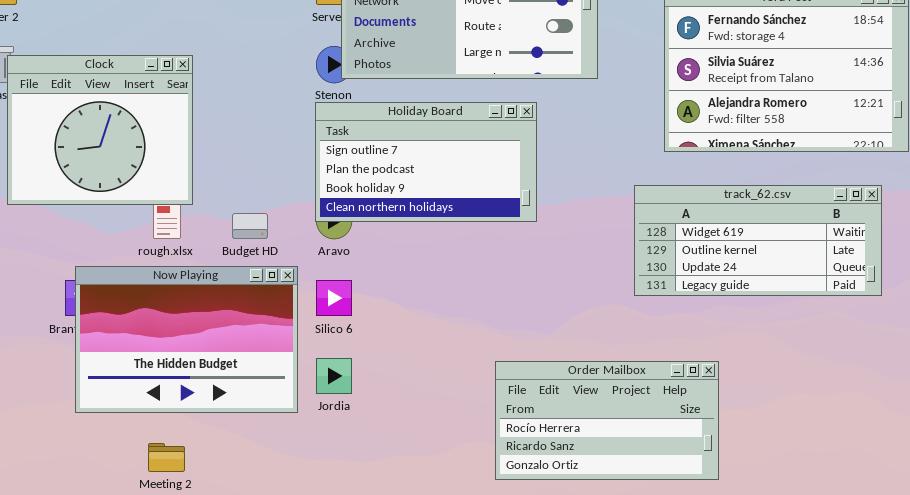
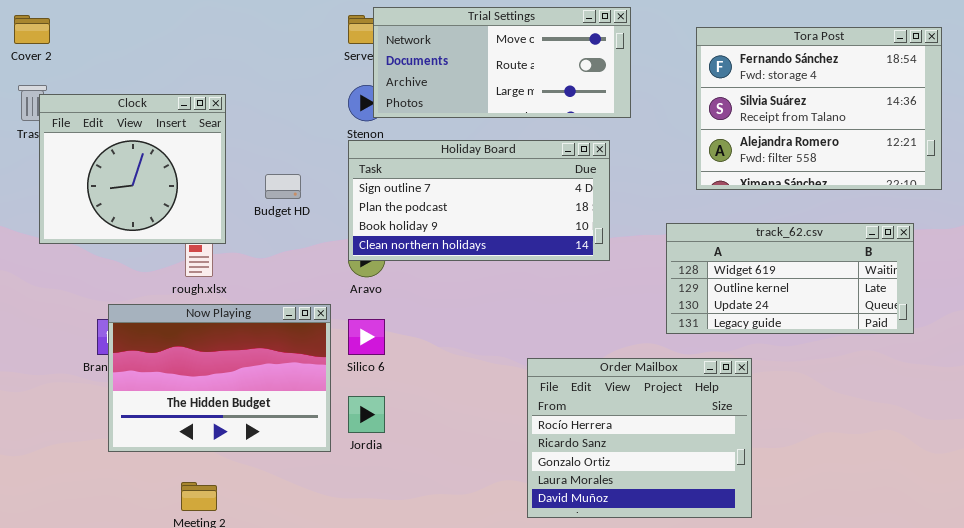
Holiday Board: [315,102,537,222] -> [348,140,610,261], resized
Budget HD: [232,213,268,239] -> [265,174,301,199], moved
Order Mailbox: [495,361,719,480] -> [527,358,752,518], resized

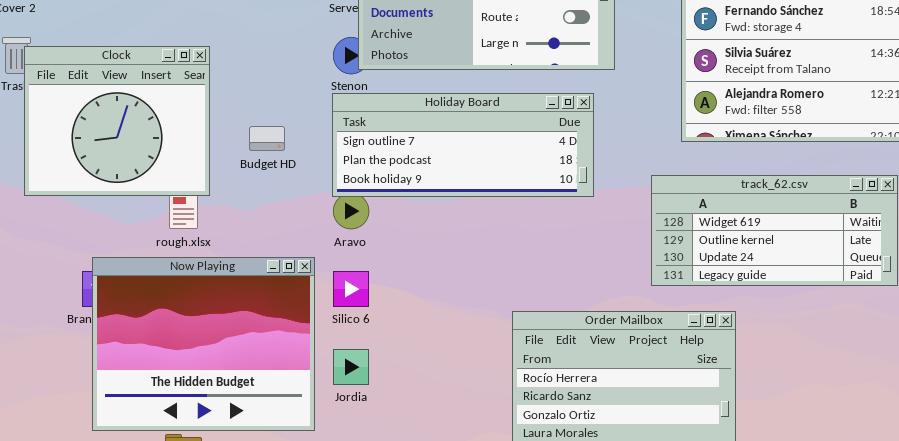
Holiday Board: [348,140,610,261] -> [332,93,594,197], resized
Now Playing: [108,304,331,452] -> [92,257,315,431], resized

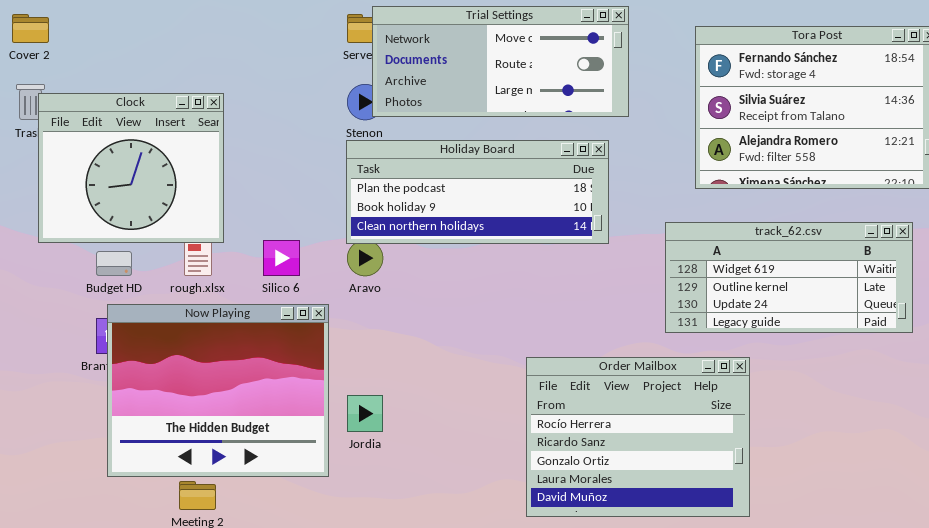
Holiday Board: [332,93,594,197] -> [346,140,609,244], scrolled down 1 row
Budget HD: [249,126,285,151] -> [96,251,132,276], moved
Silico 6: [333,271,369,307] -> [263,240,300,276], moved

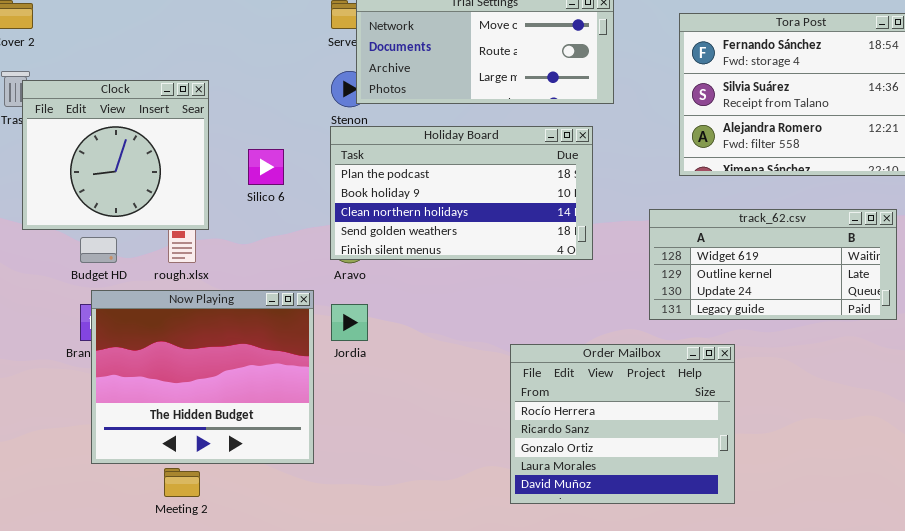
Holiday Board: [346,140,609,244] -> [330,126,593,260], resized
Silico 6: [263,240,300,276] -> [248,149,284,185], moved
Jordia: [347,395,383,432] -> [331,304,368,341], moved

